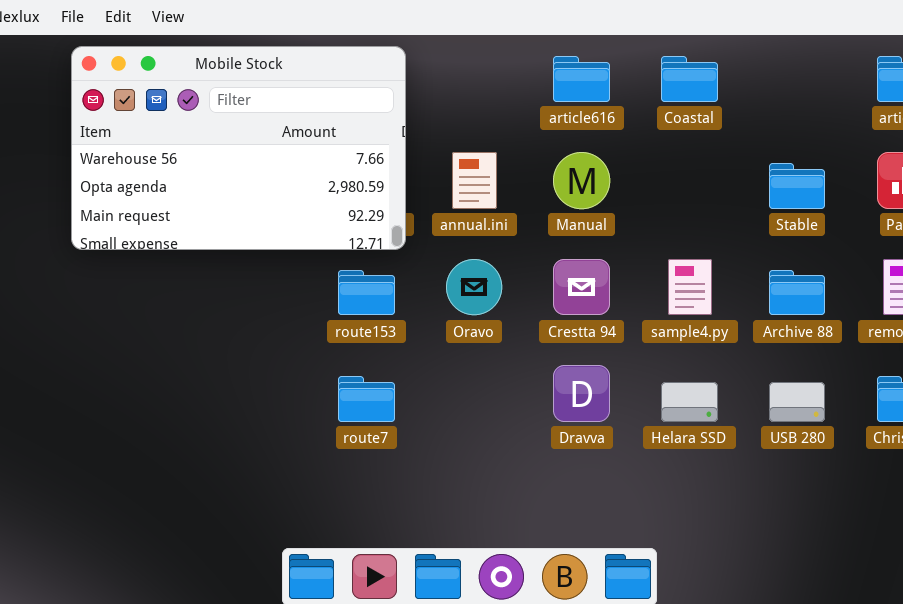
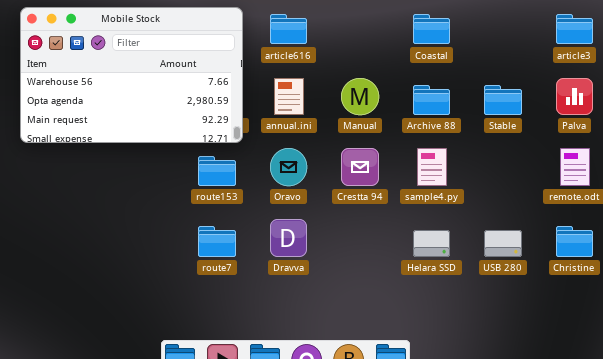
article616: [553,56,610,102] -> [270,14,307,44], moved
Archive 88: [769,270,825,315] -> [413,85,450,115], moved
Dravva: [553,365,610,422] -> [270,219,307,257], moved

